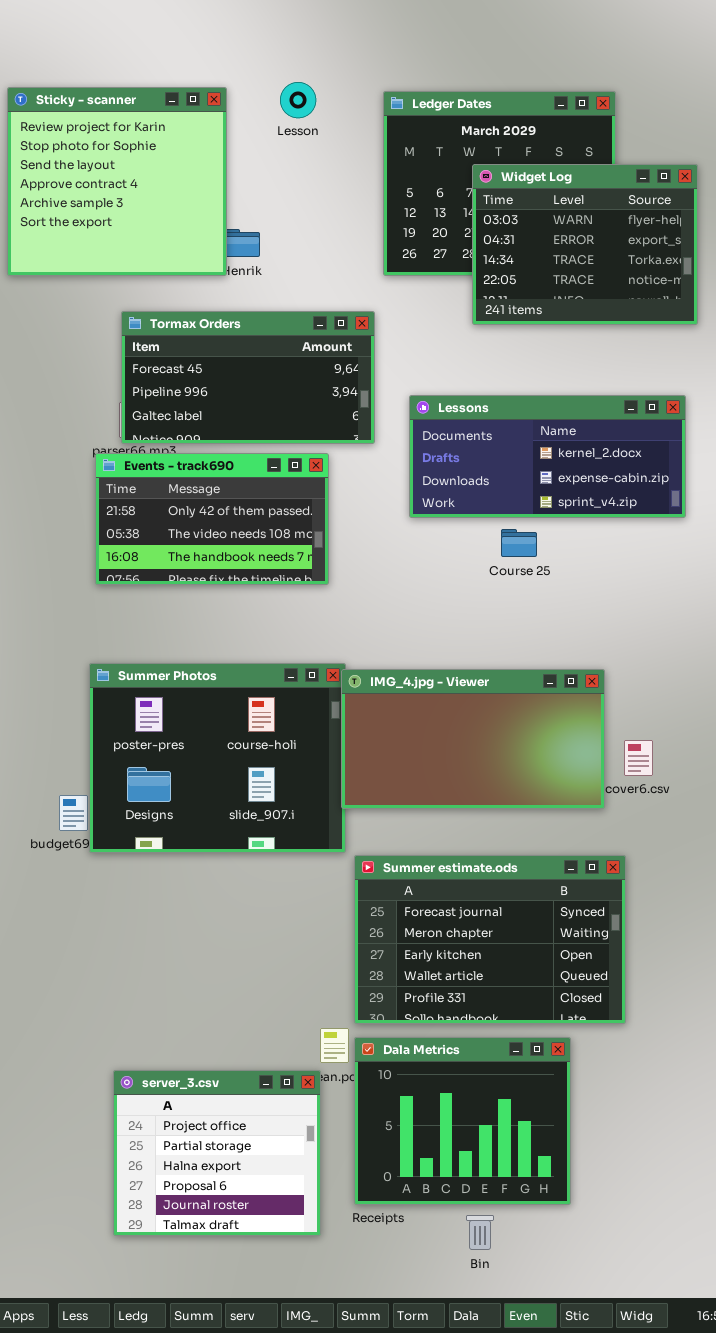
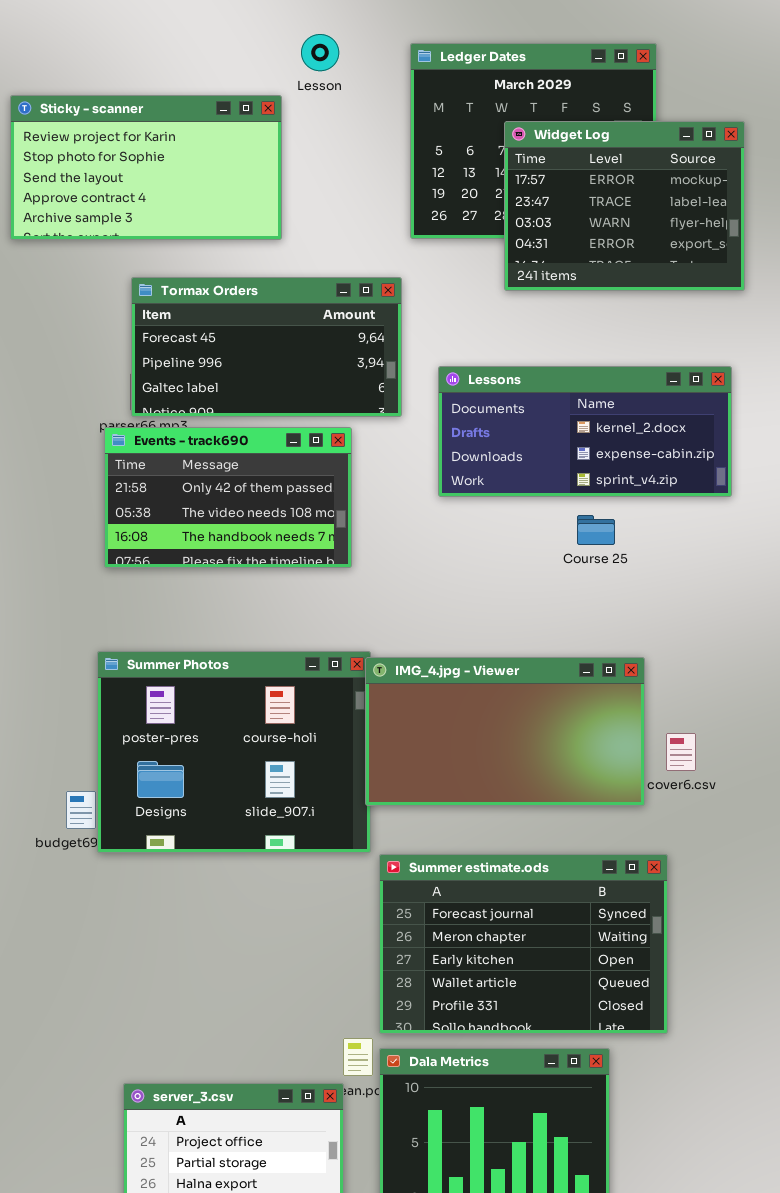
Sticky - scanner: [7,87,227,276] -> [10,95,282,240], resized
Widget Log: [472,164,698,325] -> [504,121,745,291], scrolled up 2 rows
Course 25: [501,529,537,557] -> [577,515,615,545], moved

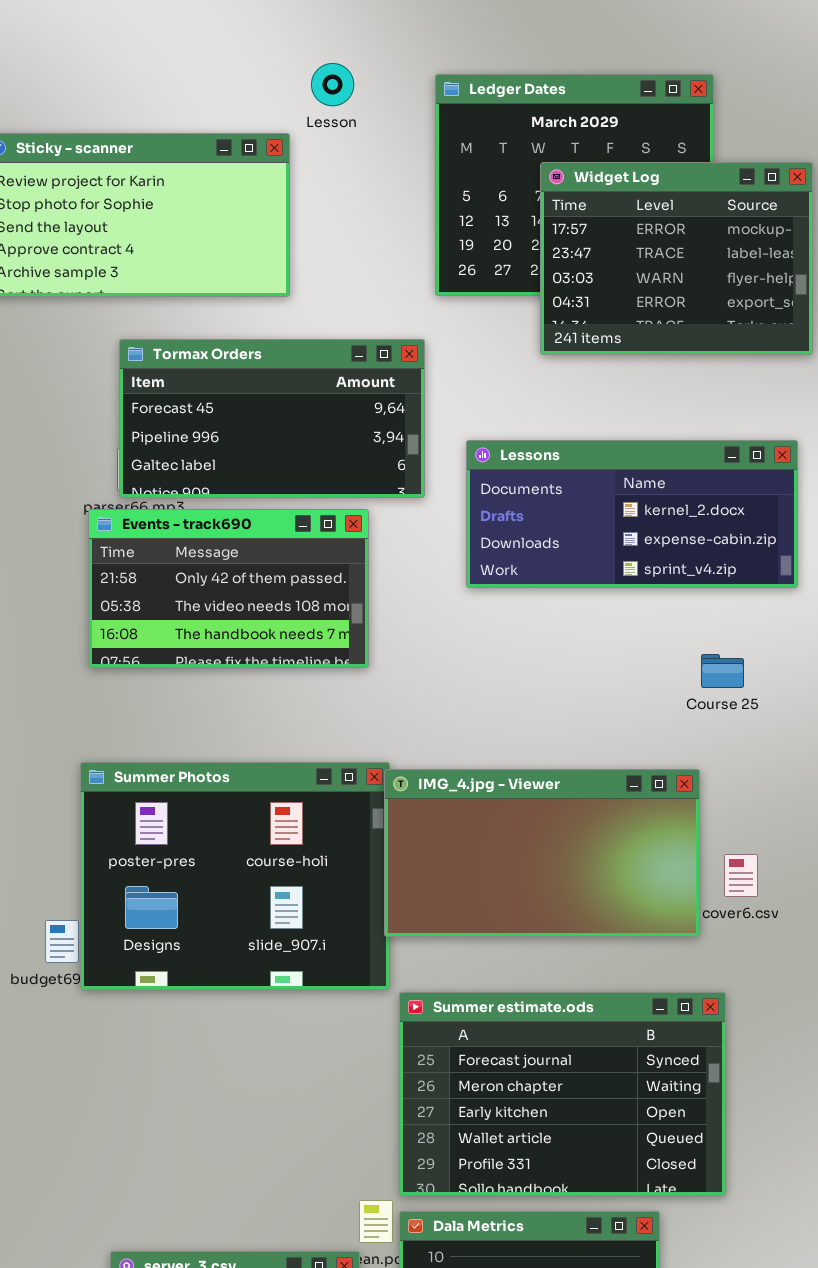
Course 25: [577,515,615,545] -> [701,654,744,688], moved

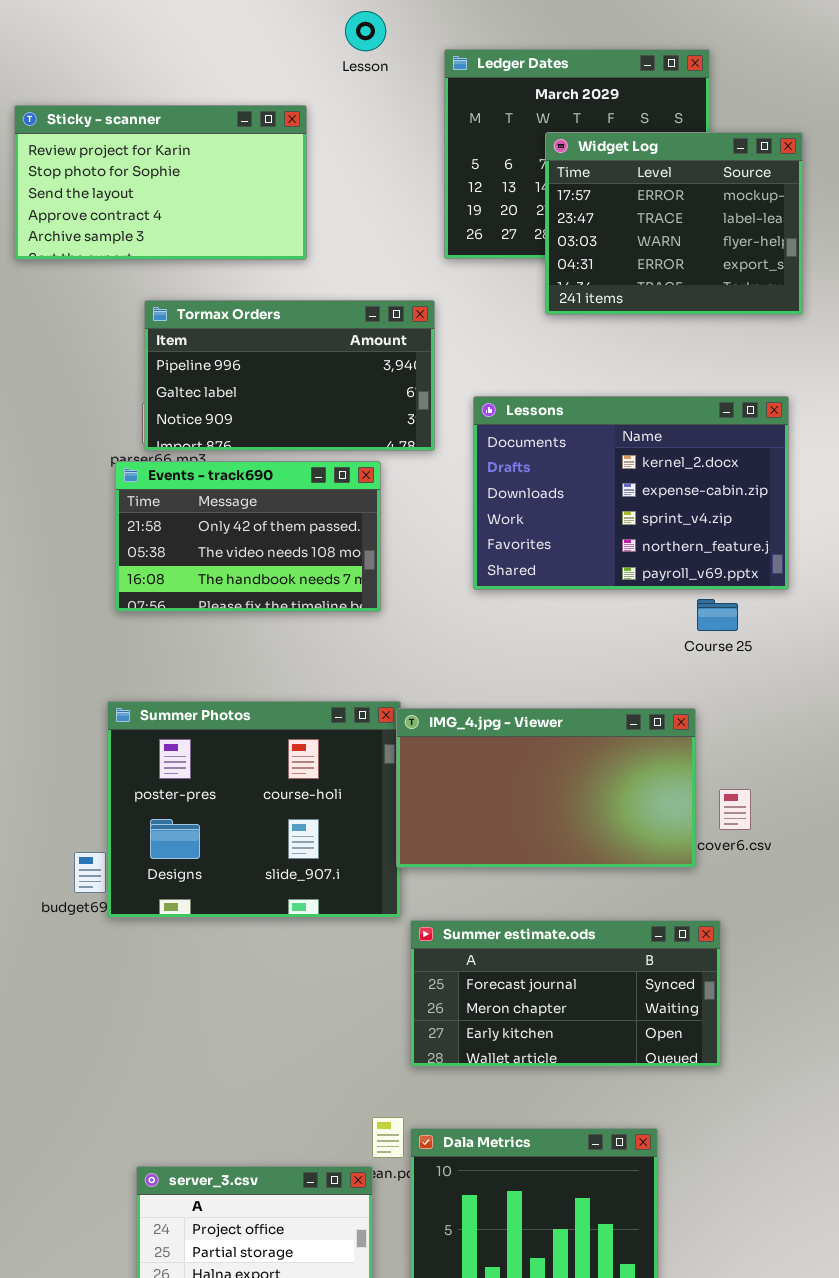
Lesson: [311,63,354,106] -> [345,11,386,51], moved
Tormax Orders: [119,339,425,498] -> [144,300,435,451], scrolled down 1 row
Lessons: [466,440,798,588] -> [473,396,789,590], resized
Summer estimate.ods: [399,992,726,1196] -> [410,920,721,1067], resized

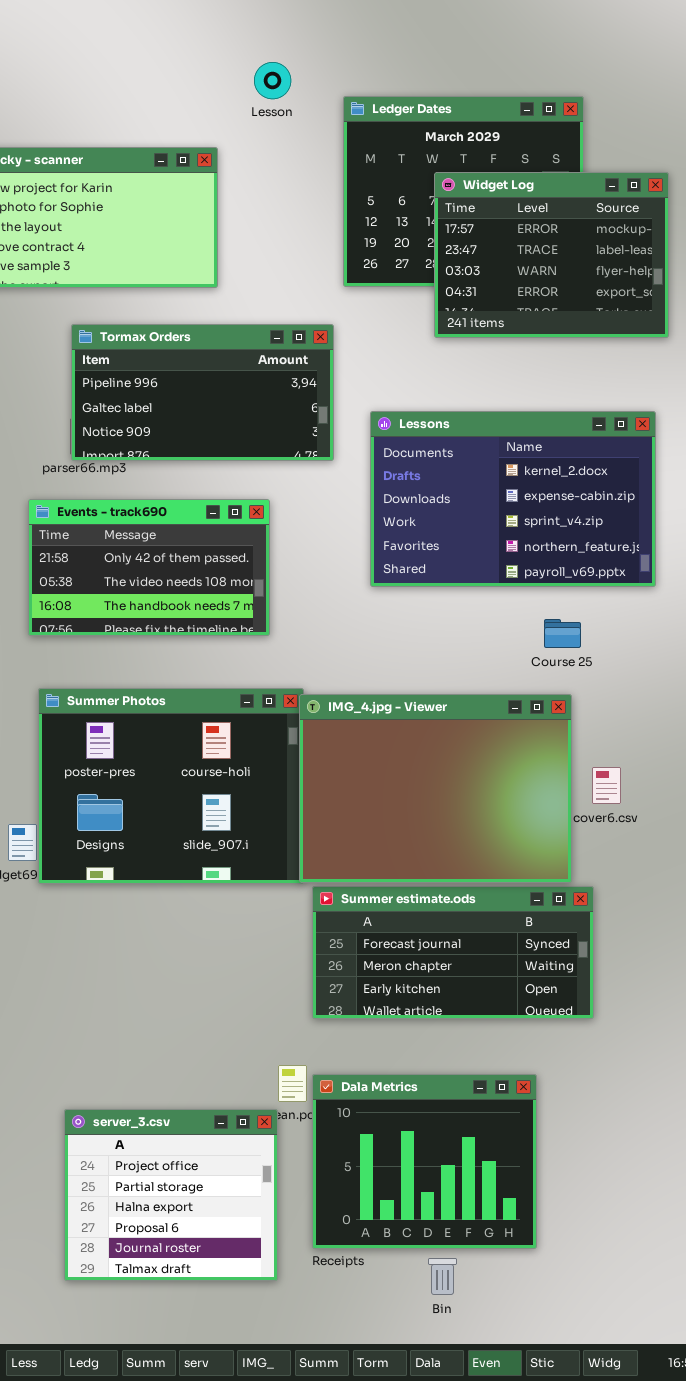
Events - track690: [115,461,381,612] -> [28,499,270,636], moved
Course 25: [697,599,738,631] -> [544,619,581,648], moved
IMG_4.jpg - Viewer: [396,708,696,868] -> [299,694,572,883], resized

